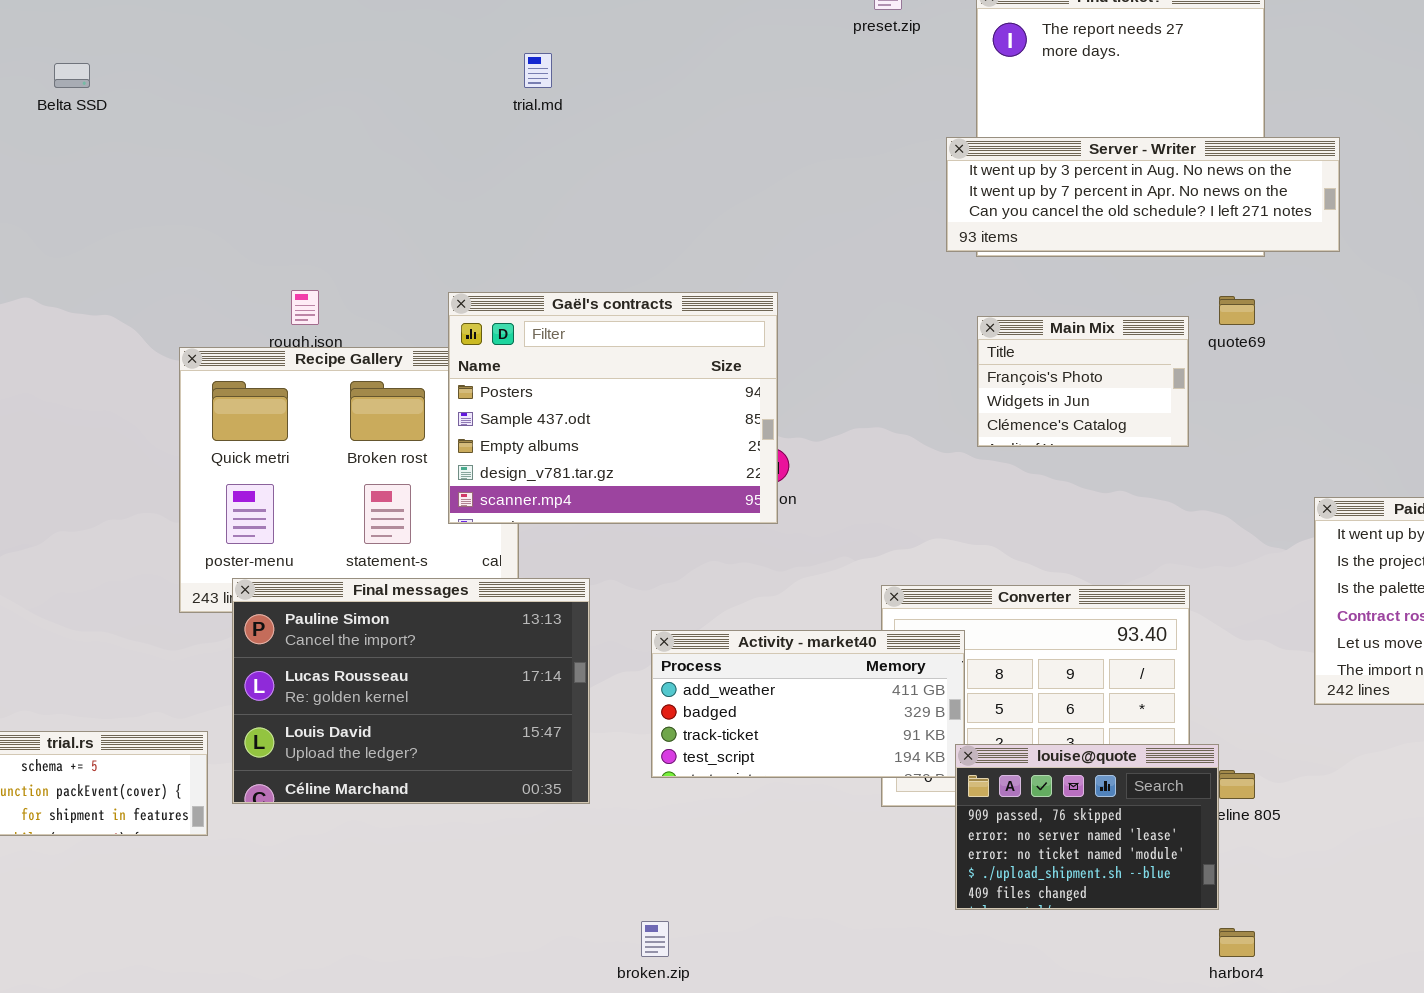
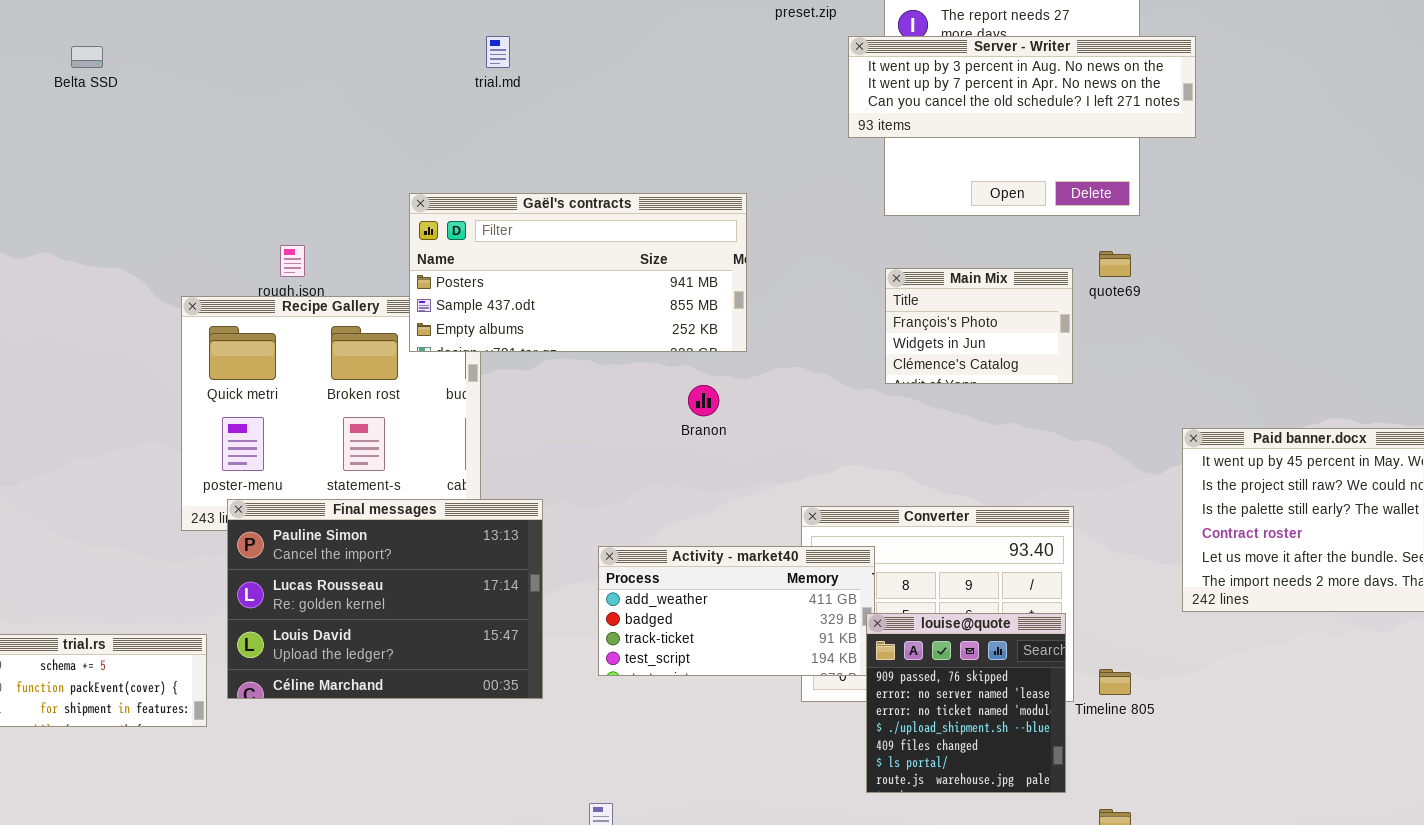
Server - Writer: [946,137,1340,252] -> [848,36,1196,138], moved
Gaël's contracts: [448,292,778,524] -> [409,193,747,352], moved, resized
louise@quote: [955,744,1219,910] -> [866,613,1066,793], resized

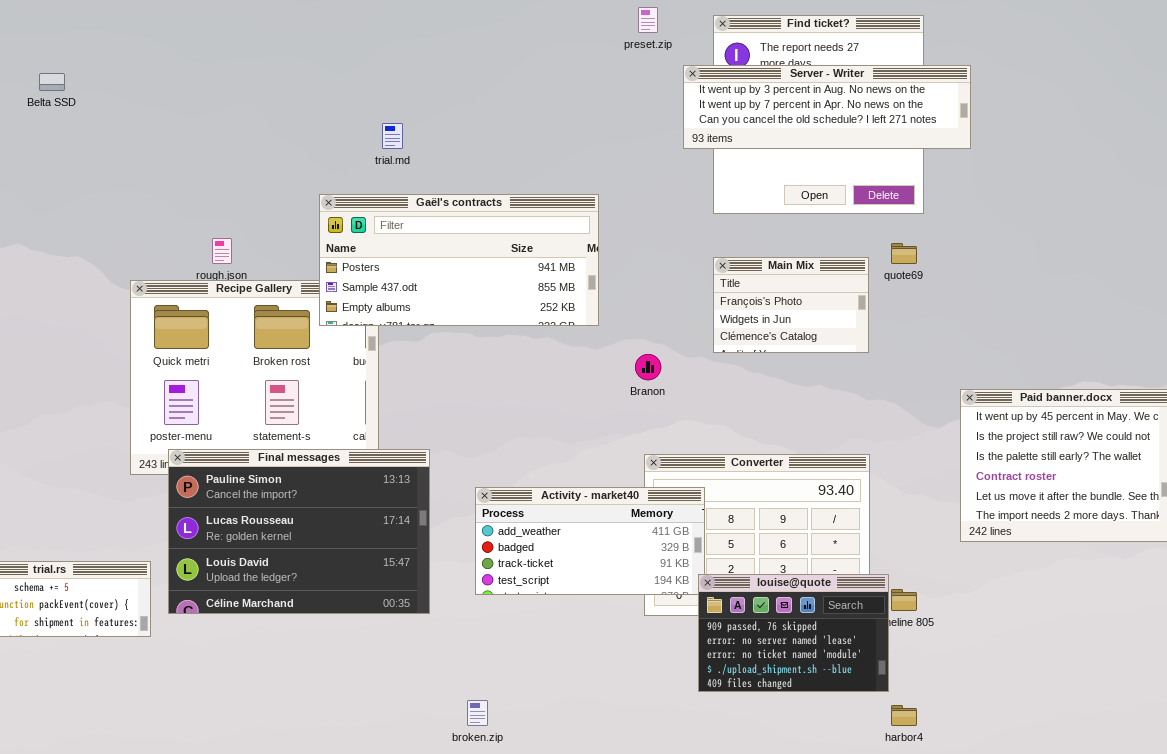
trial.md: [486,36,510,68] -> [382,123,403,149], moved
Branon: [688,385,719,416] -> [635,354,661,380], moved
louise@quote: [866,613,1066,793] -> [698,574,889,692], resized

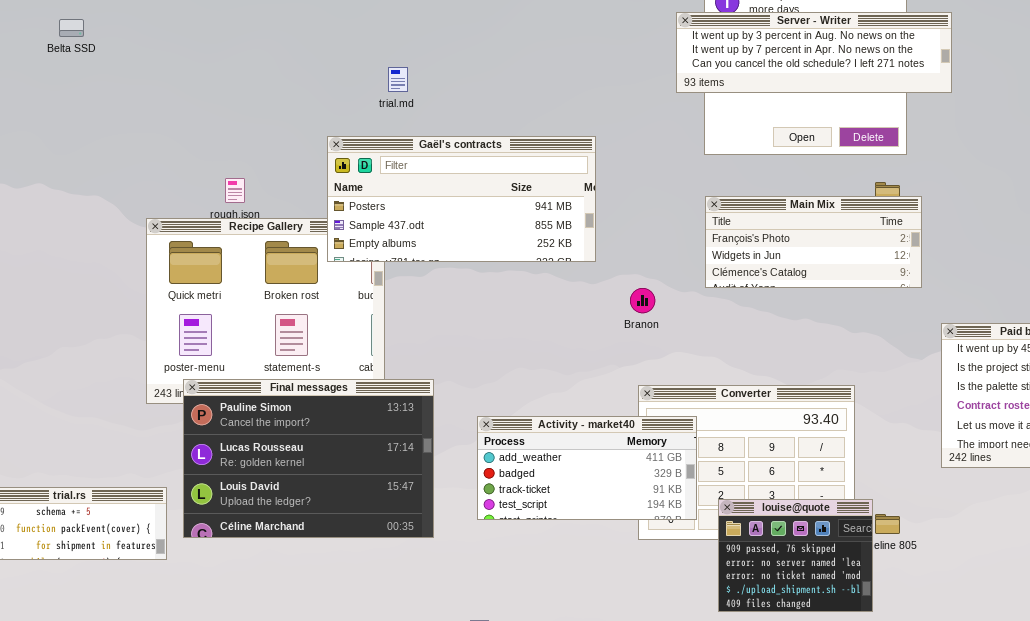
Main Mix: [713,257,869,353] -> [705,196,922,288], resized
louise@quote: [698,574,889,692] -> [718,499,873,612], resized

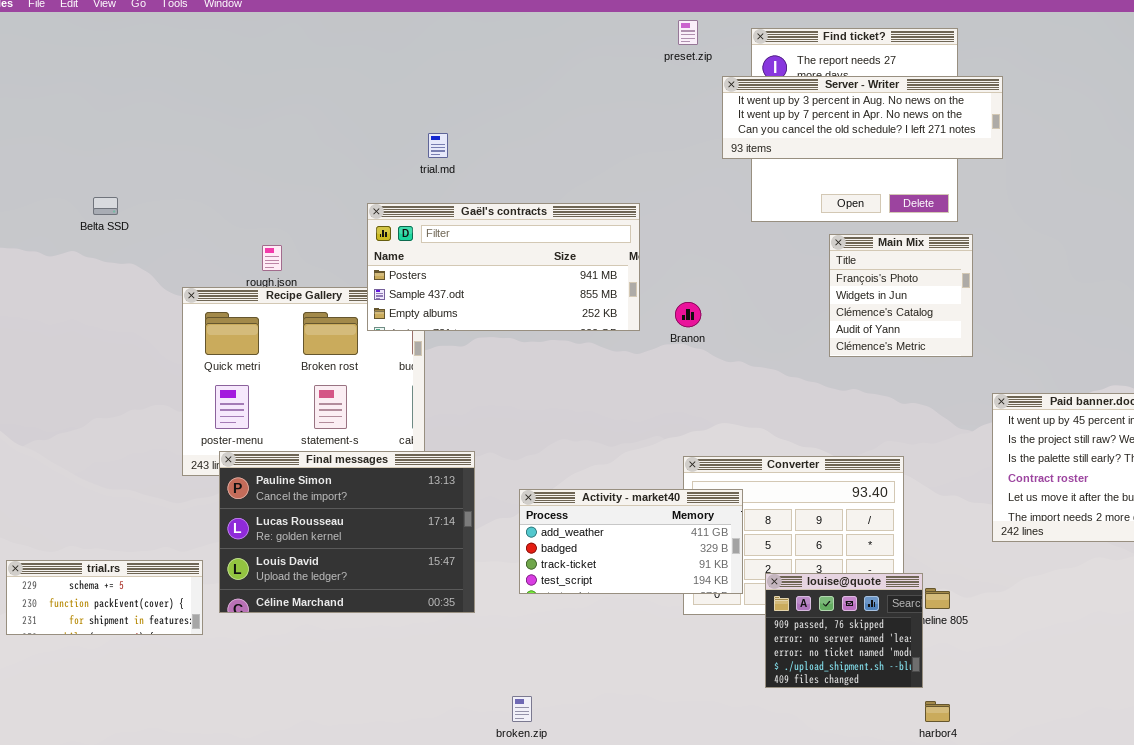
Belta SSD: [59,19,84,37] -> [93,197,118,215], moved
Main Mix: [705,196,922,288] -> [829,234,973,357], resized
Branon: [630,288,655,313] -> [675,302,701,327], moved

